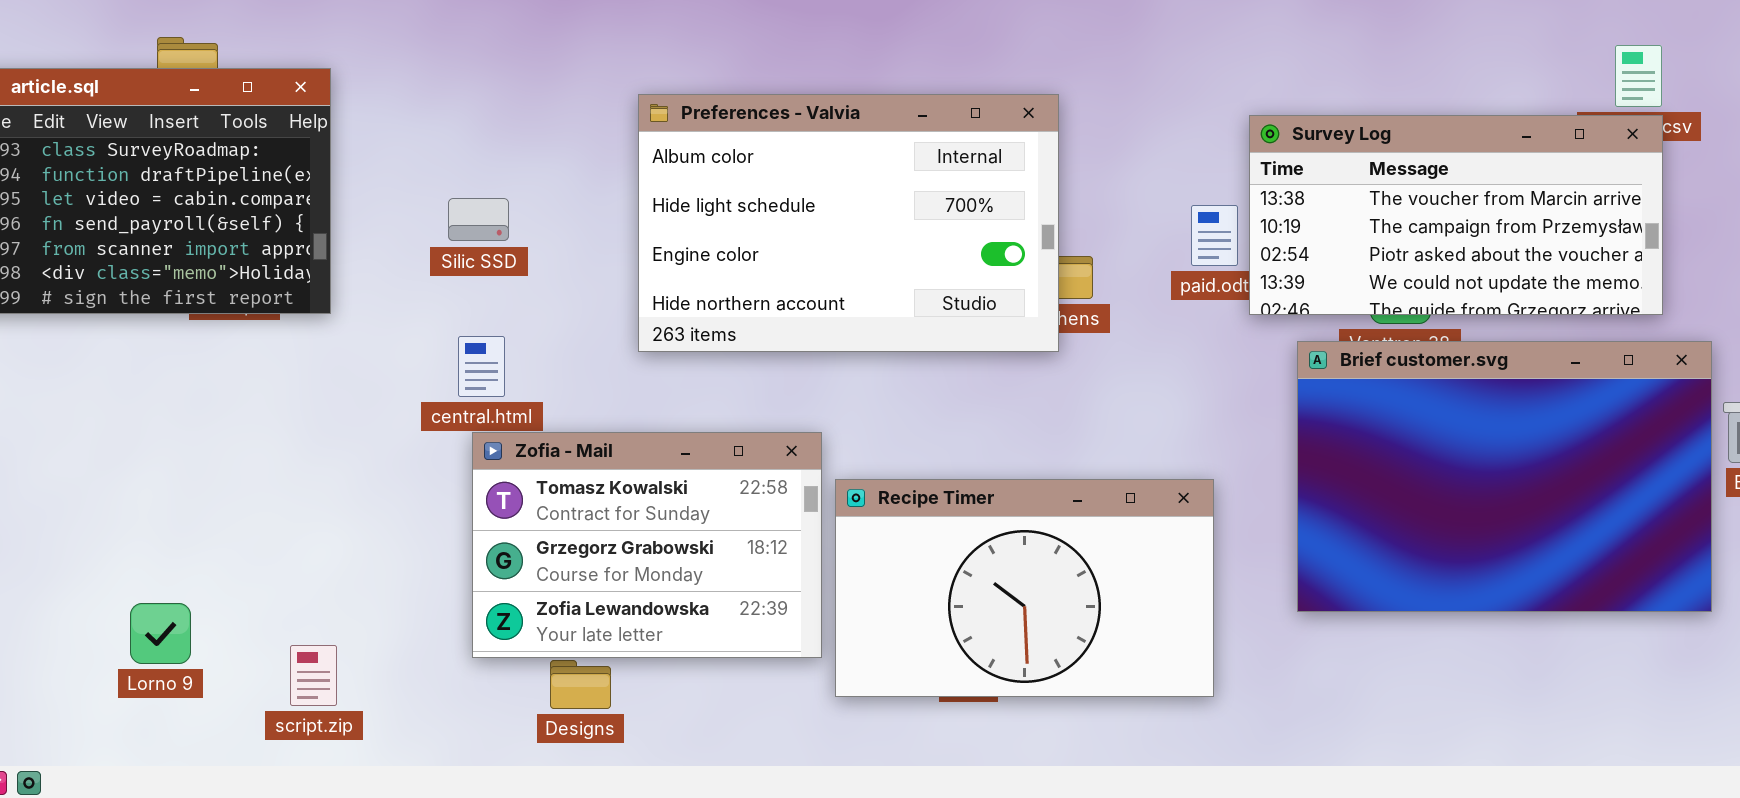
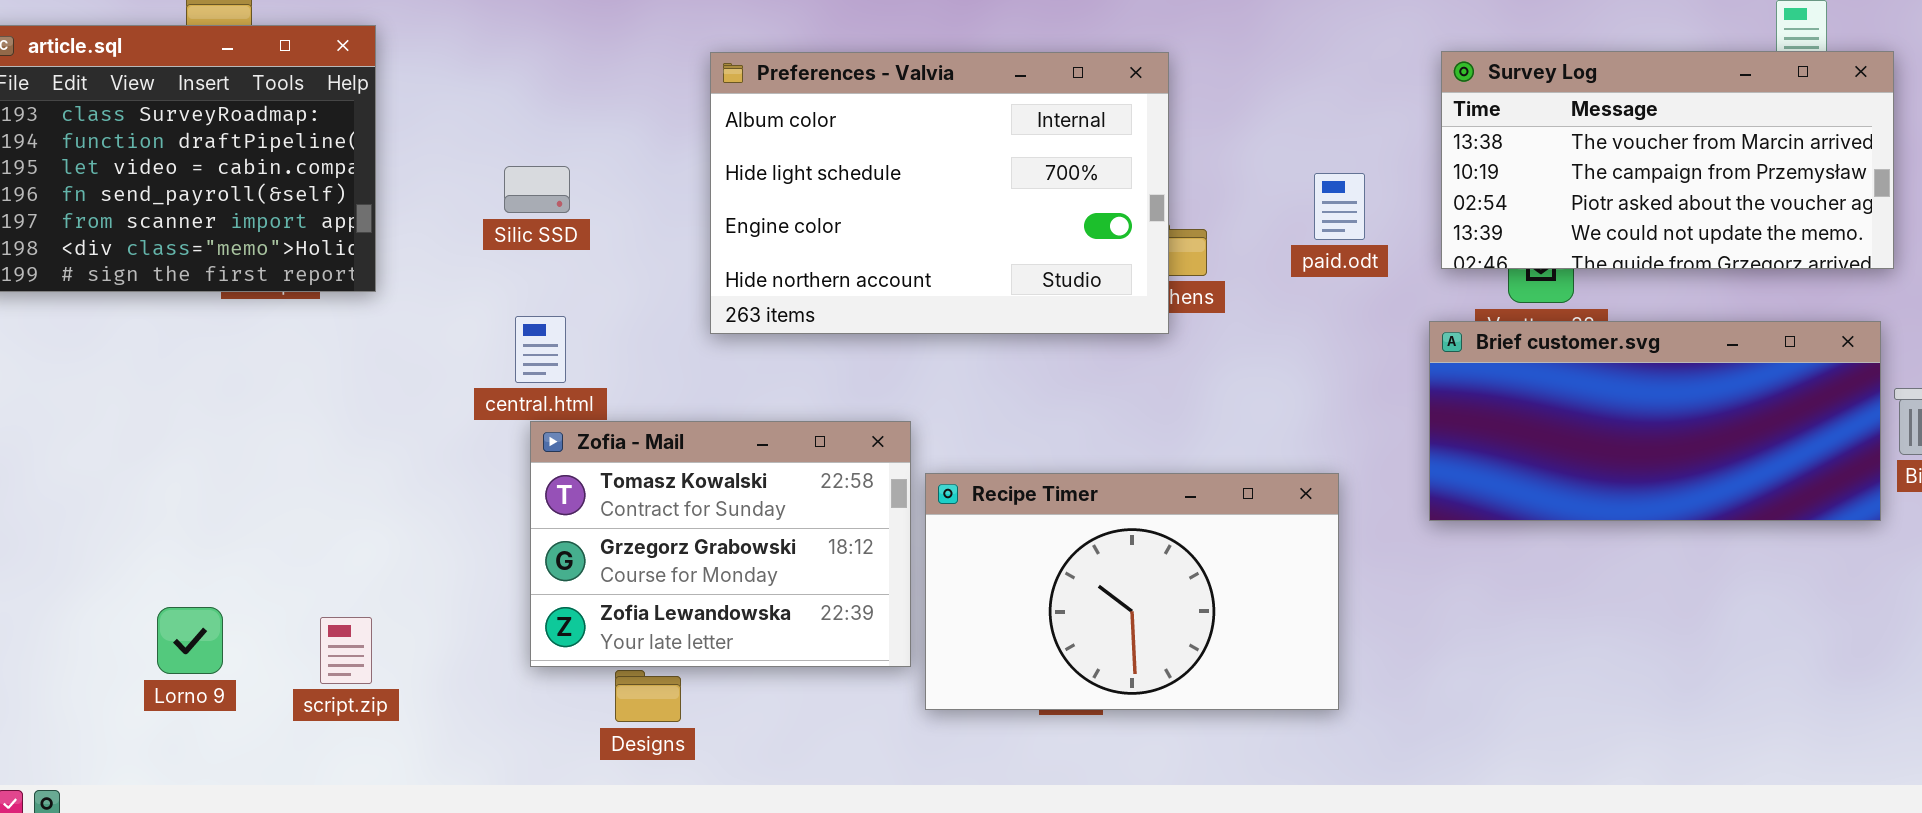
Survey Log: [1249,115,1663,315] -> [1441,51,1894,269], moved
Brief customer.svg: [1297,341,1712,612] -> [1429,321,1881,521], resized
script.zip: [290,645,337,706] -> [320,617,372,684], moved

